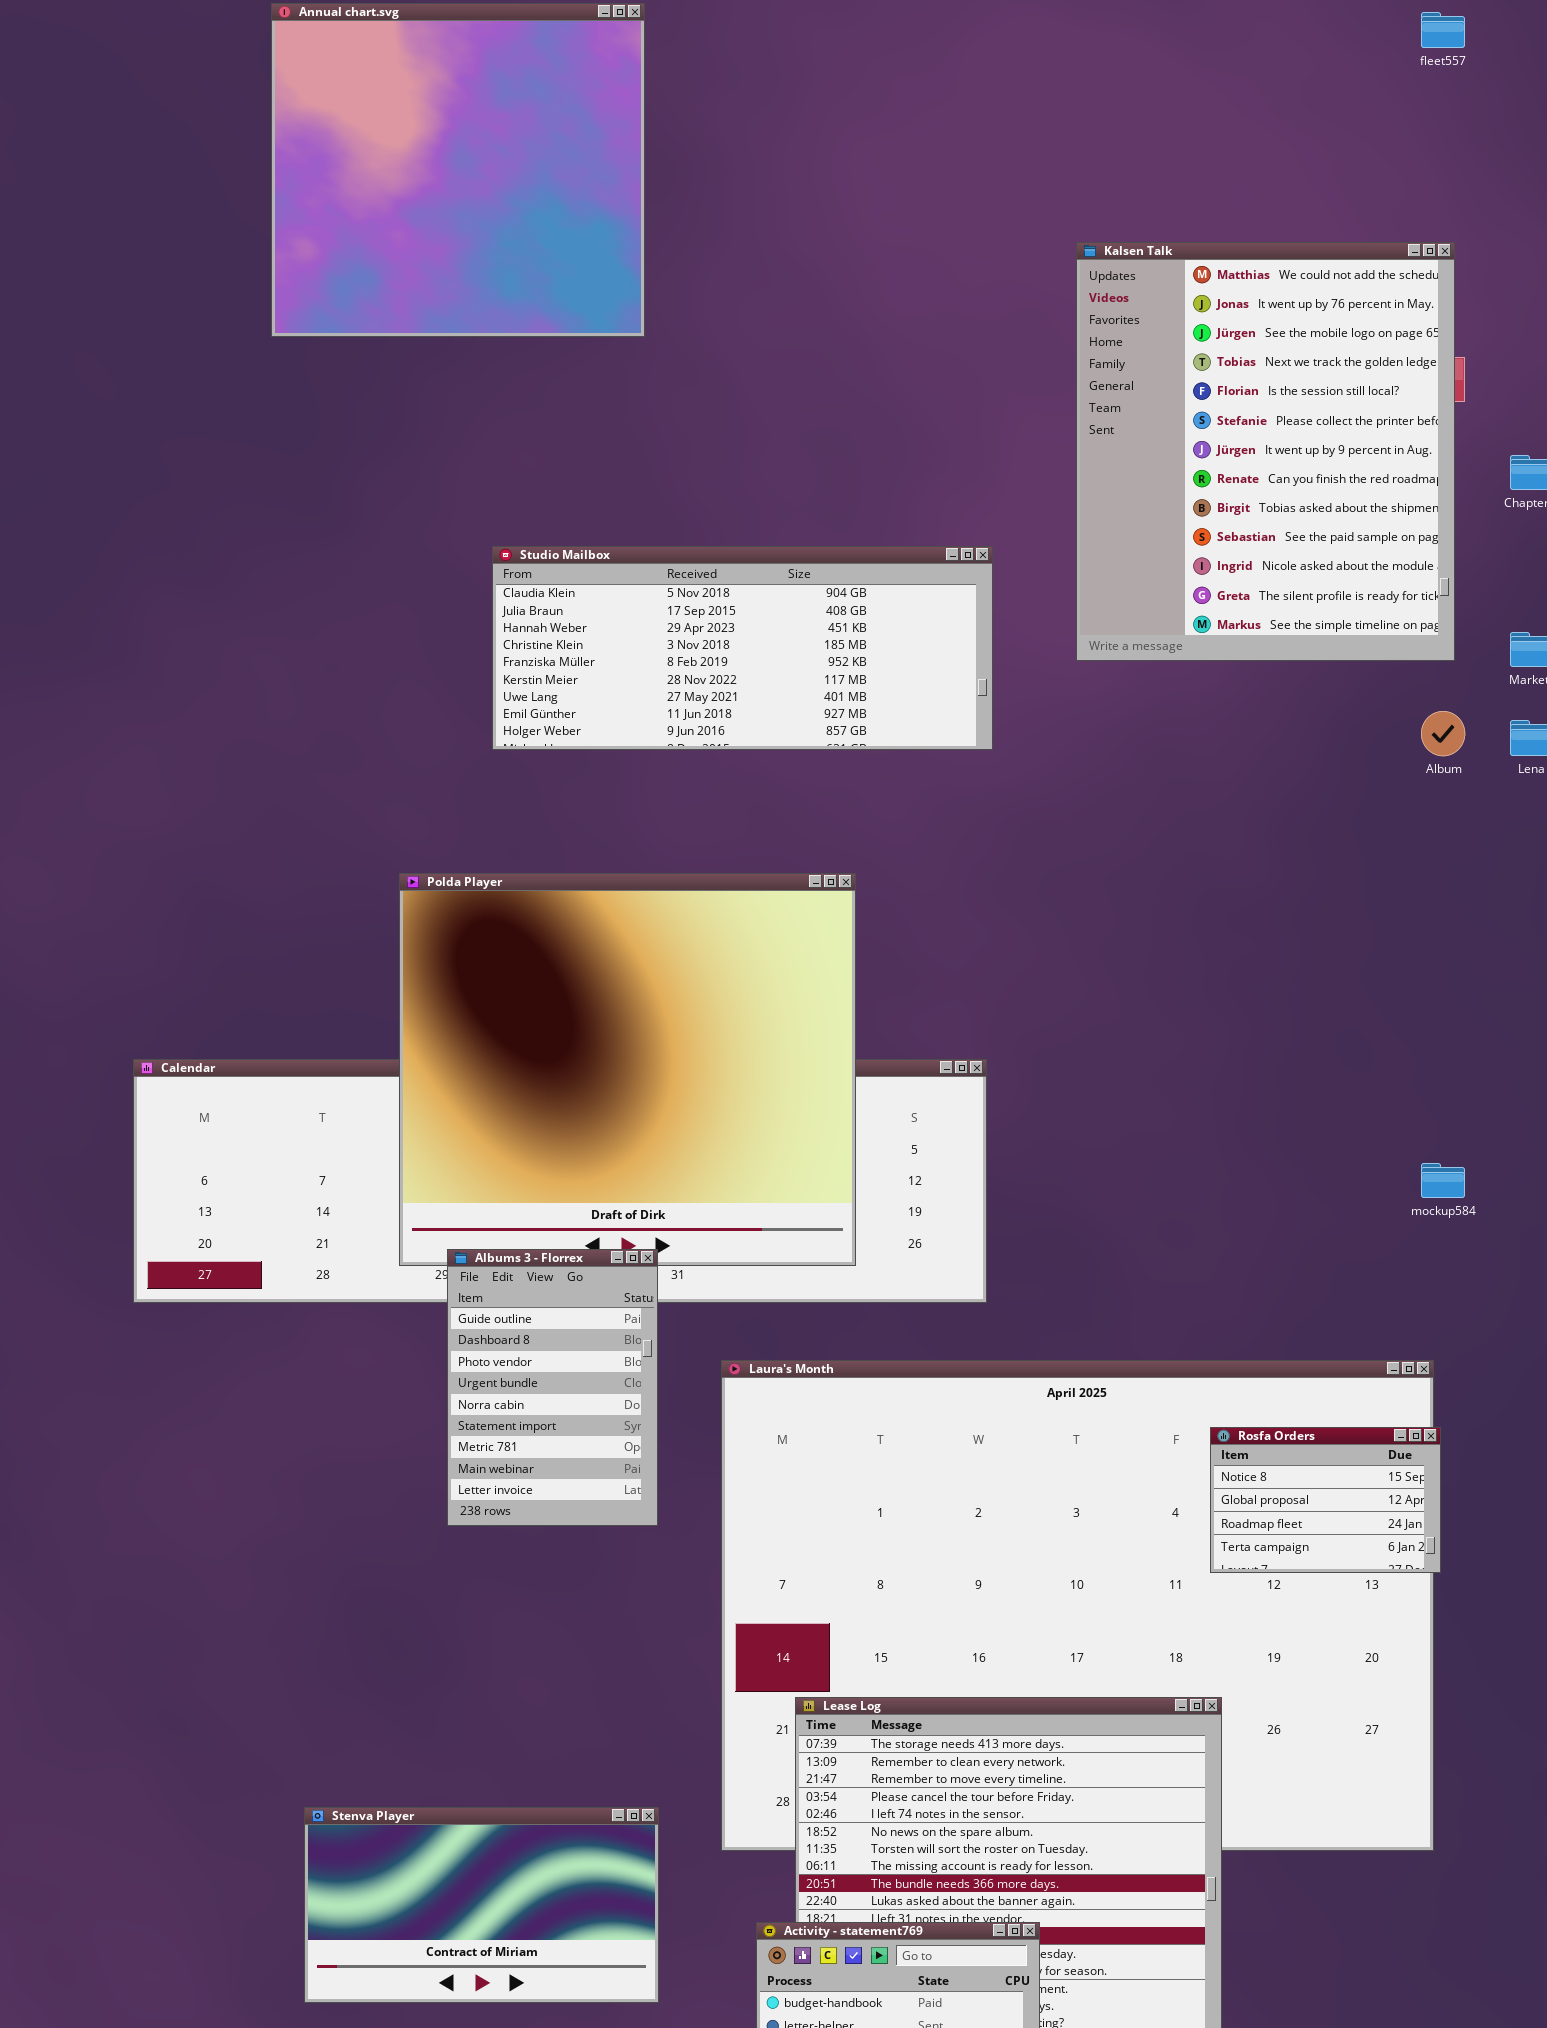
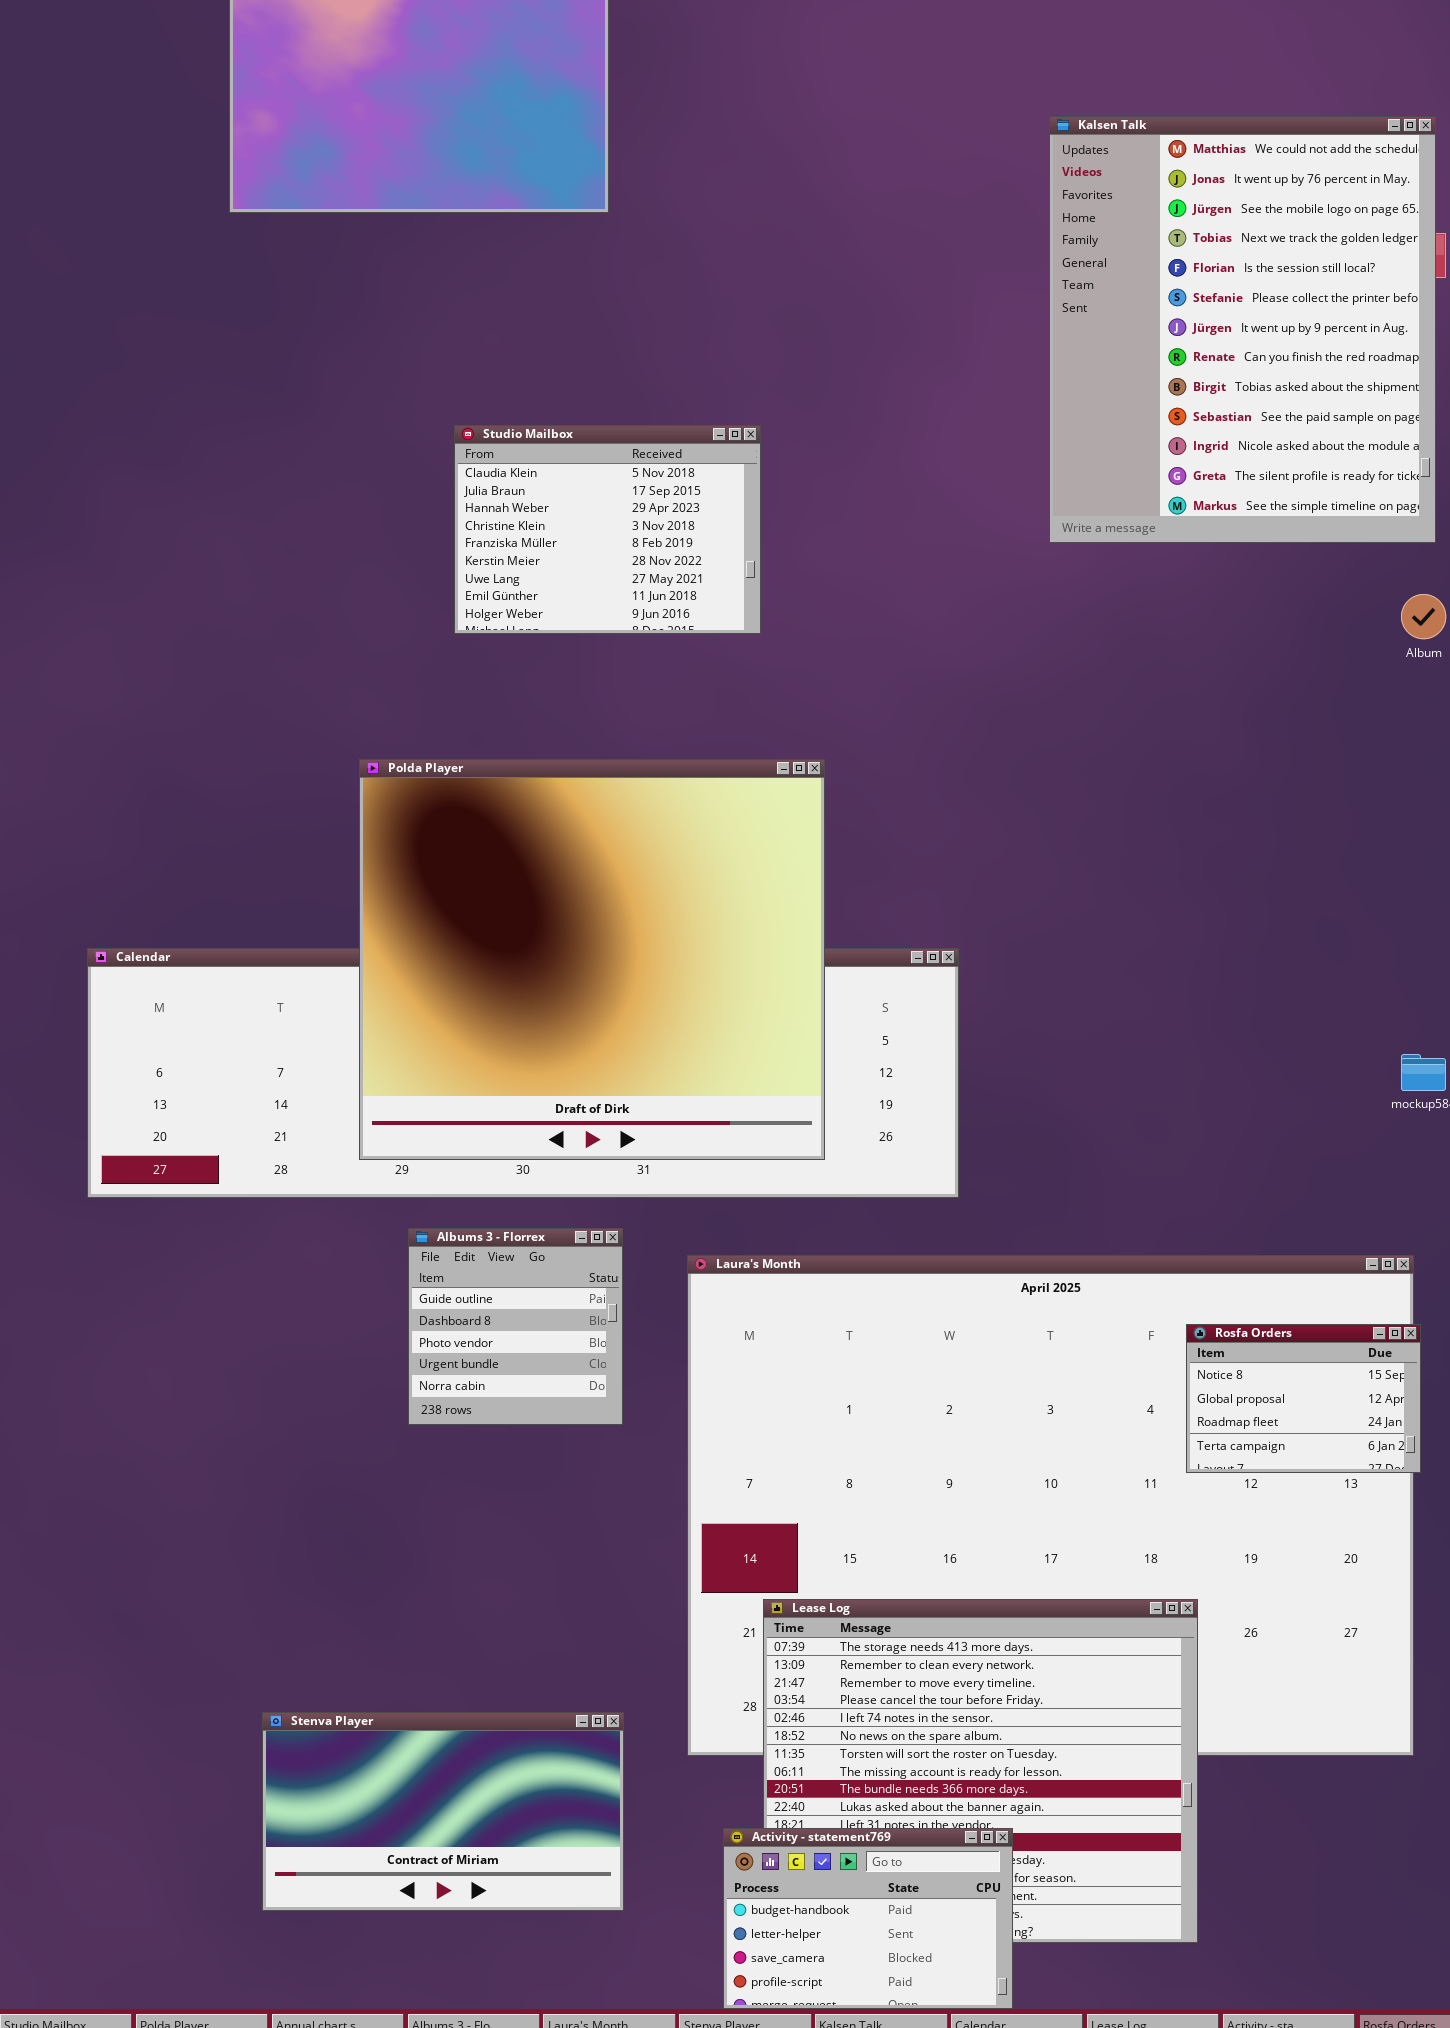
Studio Mailbox: [492,546,993,750] -> [454,425,761,634], resized
Albums 3 - Florrex: [447,1249,658,1526] -> [408,1228,623,1425], resized

